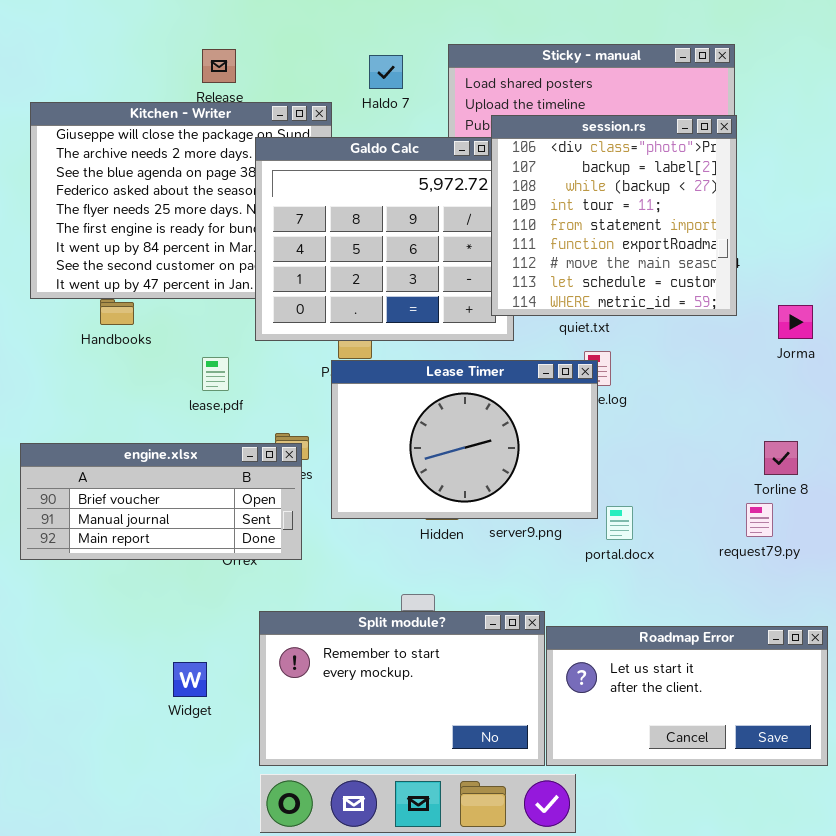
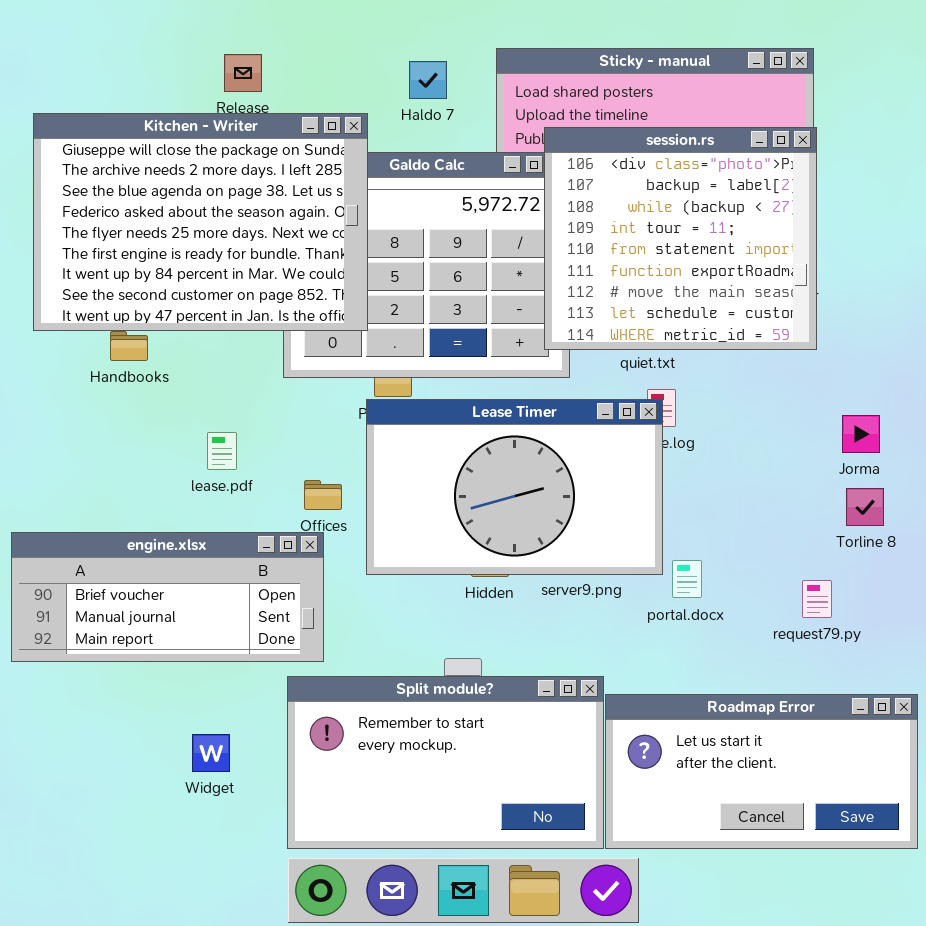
Kitchen - Writer: [30,102,332,299] -> [33,113,368,331], raised
Jorma: [778,305,813,339] -> [842,415,880,453], moved
lease.pdf: [202,357,229,391] -> [207,432,237,470], moved
engine.xlsx: [20,443,302,560] -> [11,532,324,662], moved
request79.py: [746,503,773,537] -> [802,580,832,618], moved

